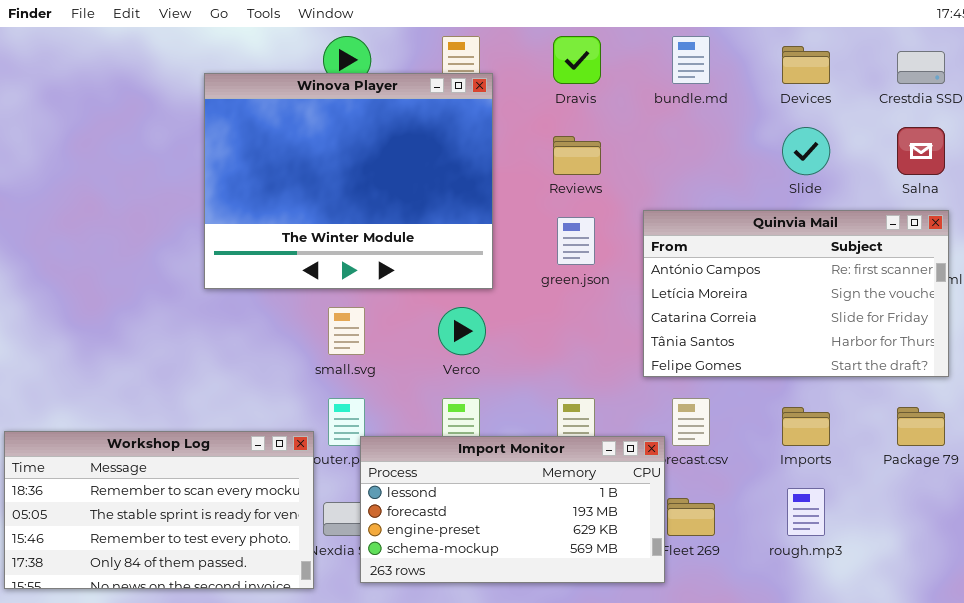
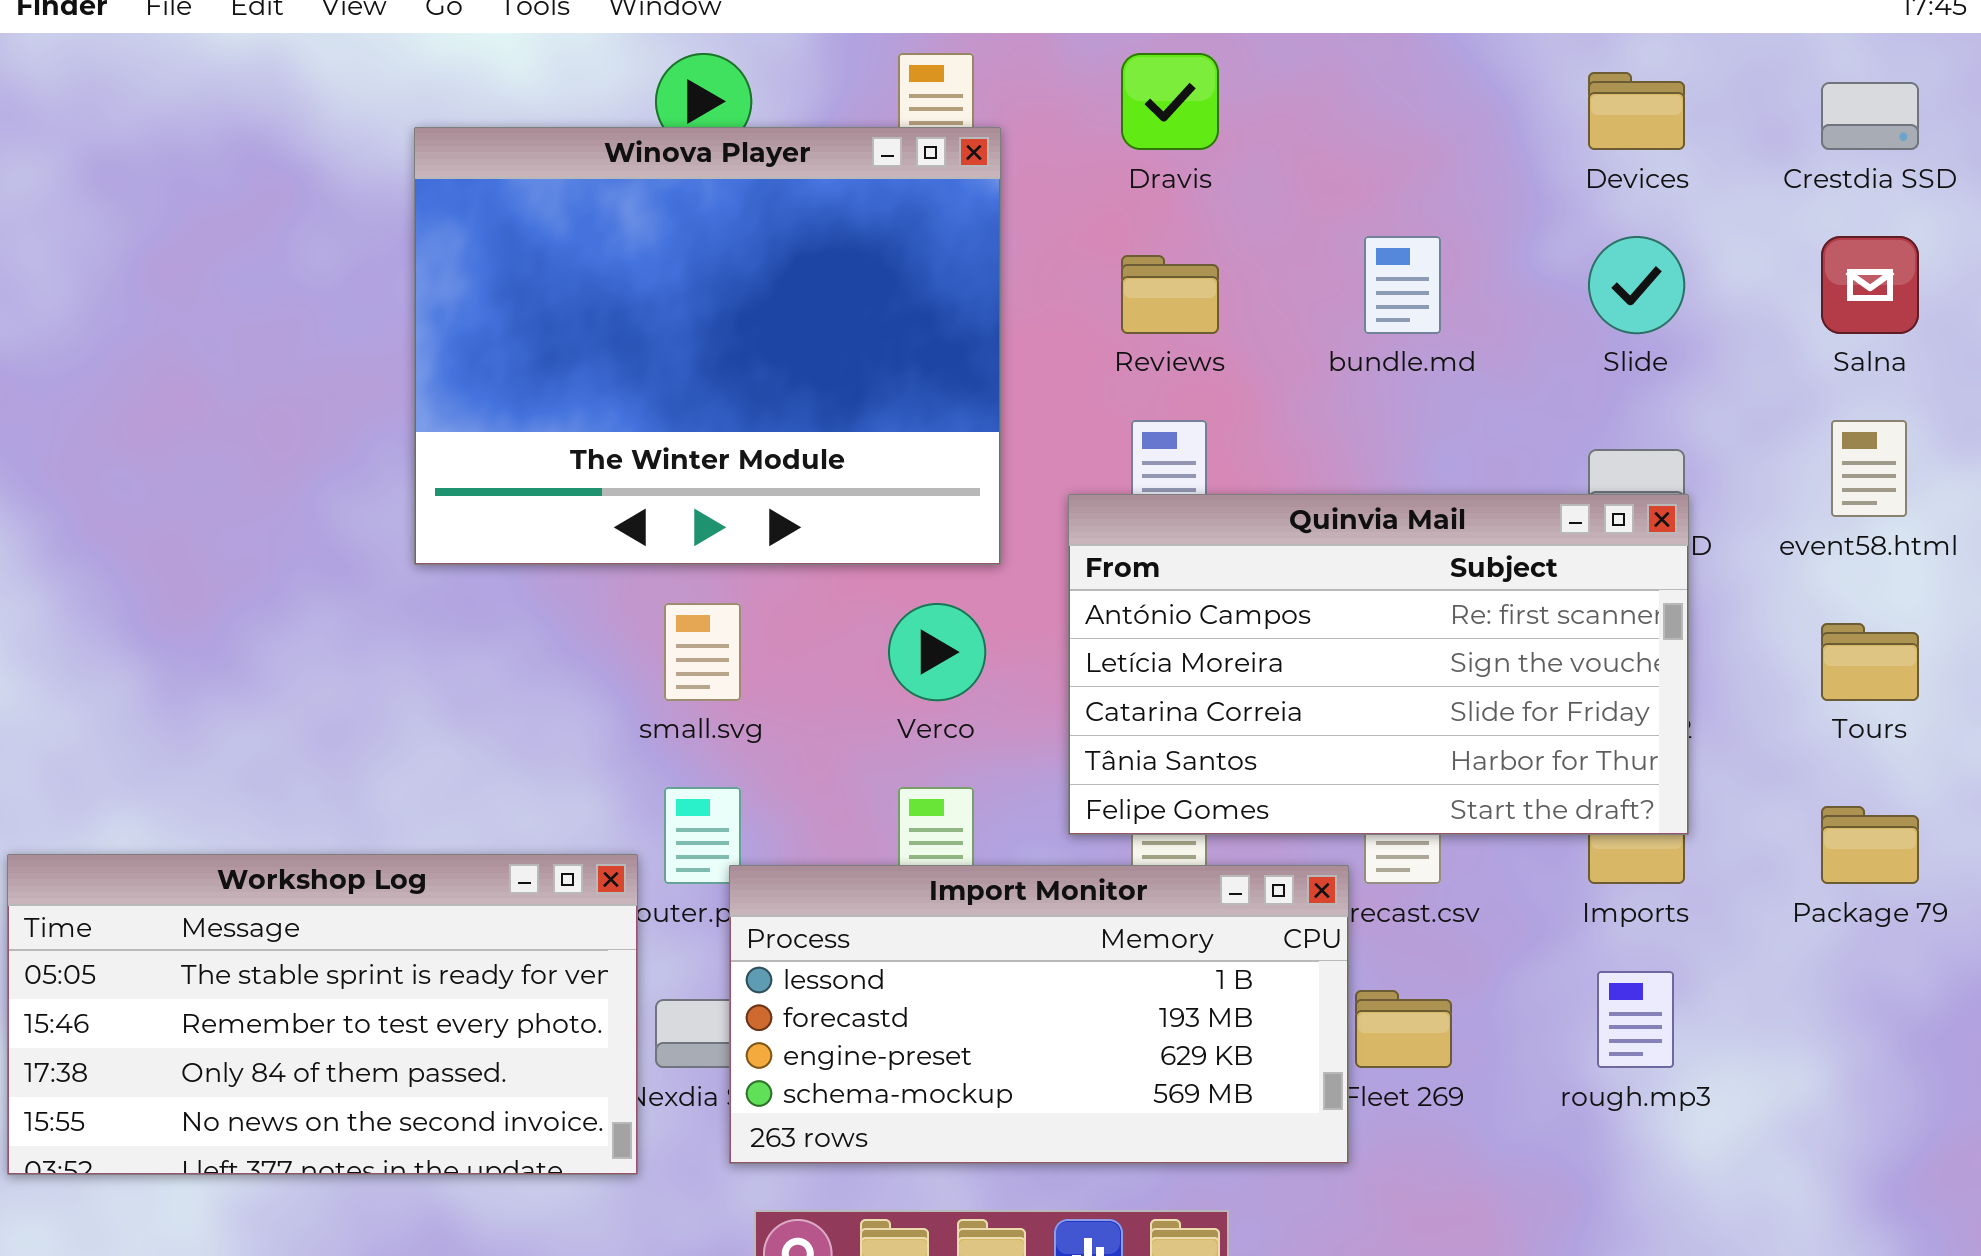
bundle.md: [672,36,710,84] -> [1364,236,1441,334], moved
Quinvia Mail: [643,210,949,377] -> [1068,494,1689,835], moved
Workshop Log: [4,431,314,589] -> [7,854,638,1175], scrolled down 1 row

